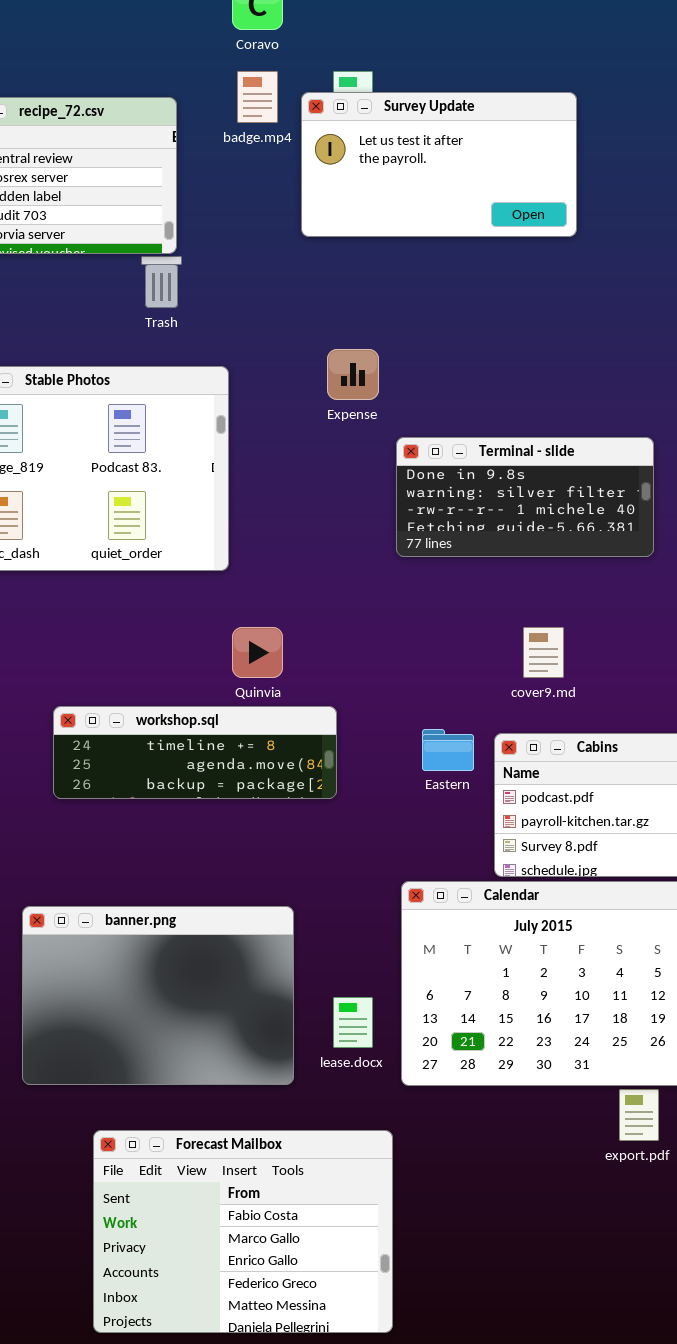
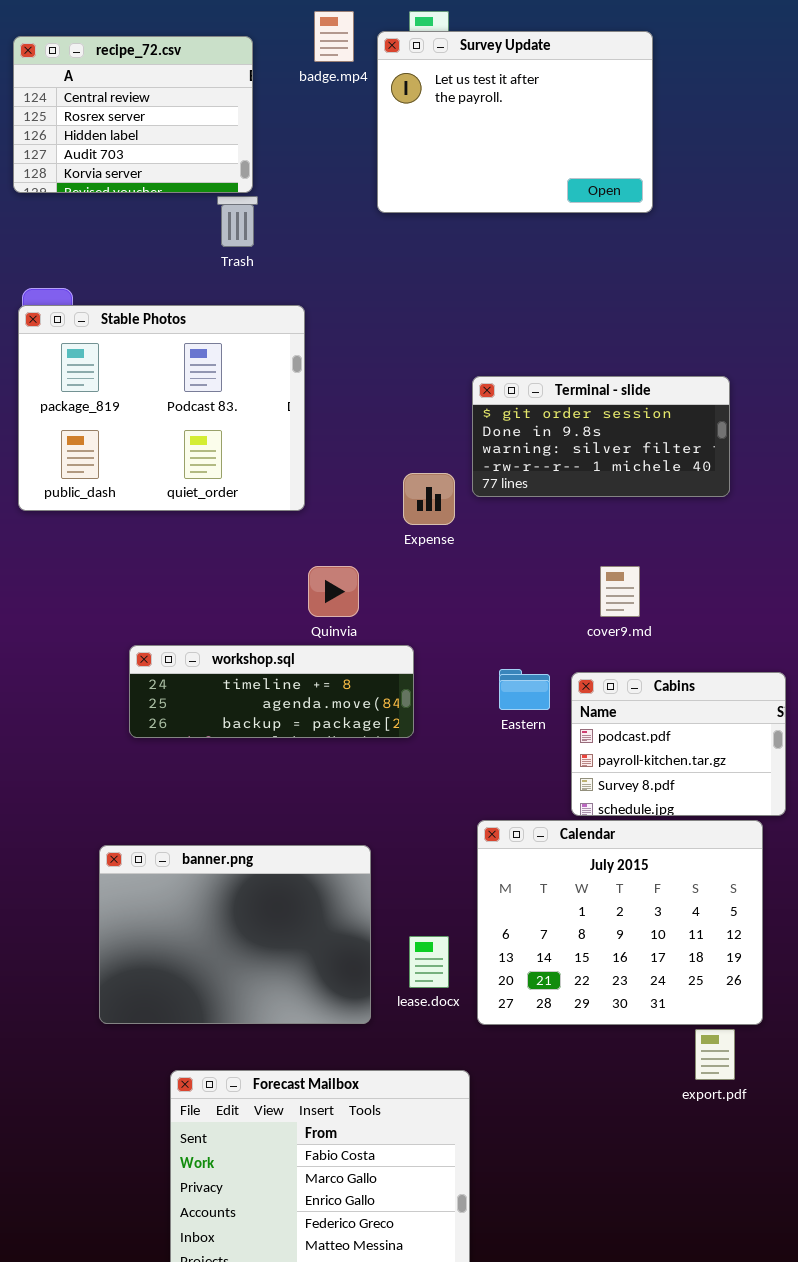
Survey Update: [301,92,577,237] -> [377,31,653,213], resized
Expense: [327,349,379,400] -> [403,473,455,525], moved
Terminal - slide: [396,437,654,557] -> [472,376,730,497], scrolled up 1 row

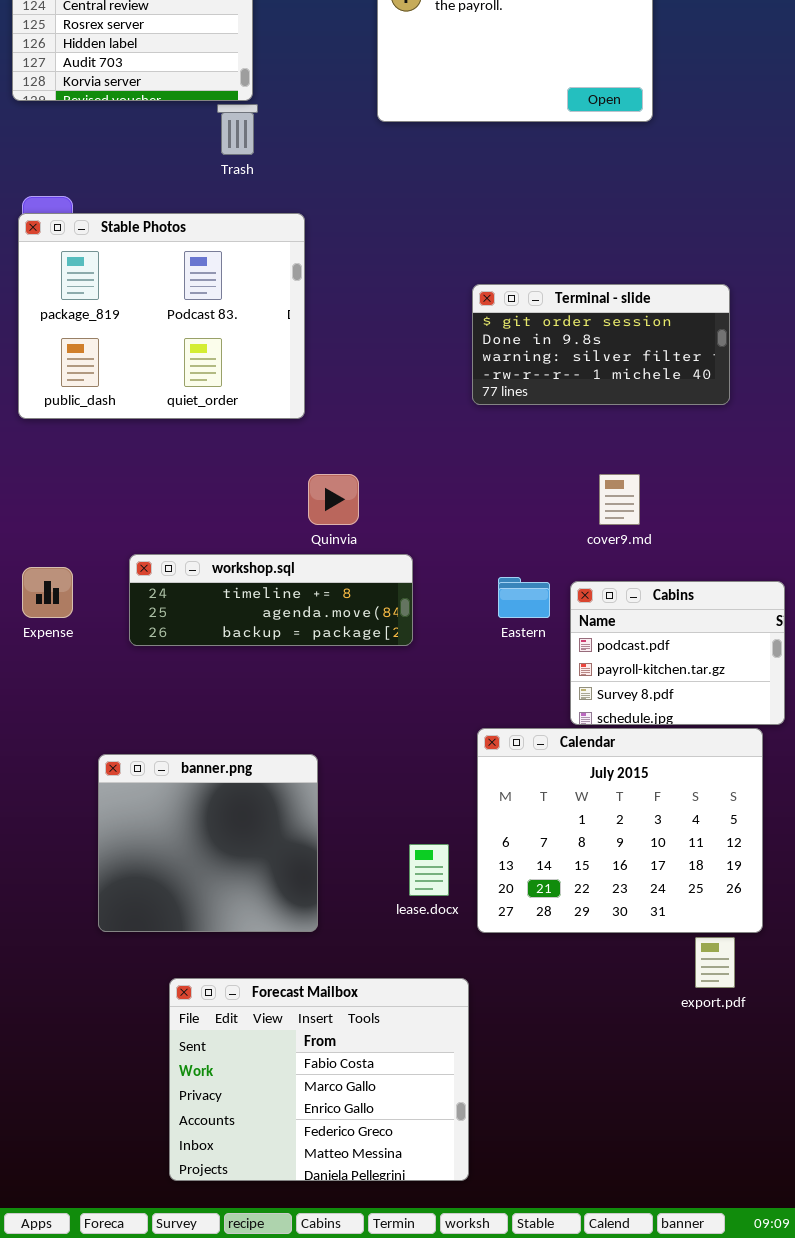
Expense: [403,473,455,525] -> [22,567,73,618], moved
banner.png: [99,845,371,1024] -> [98,754,318,932], resized

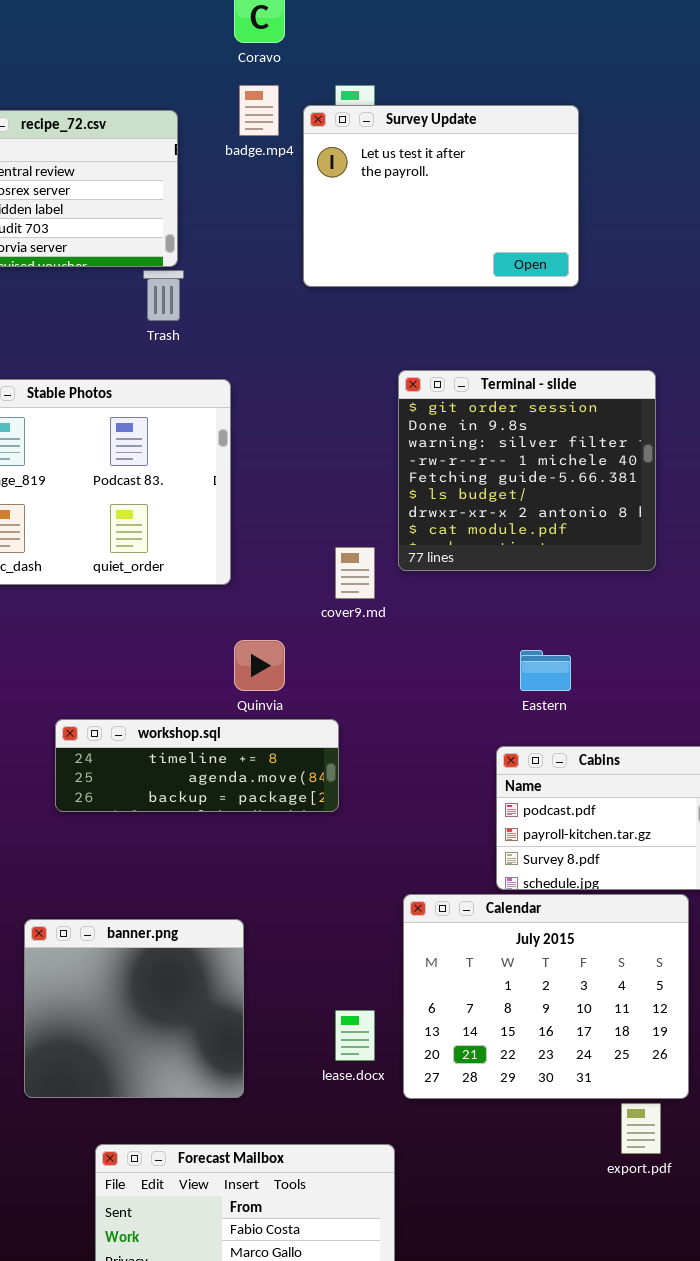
Terminal - slide: [472,284,730,405] -> [398,370,656,571], resized
cover9.md: [599,474,640,525] -> [335,547,375,599], moved
Eastern: [498,577,550,618] -> [520,650,571,691], moved

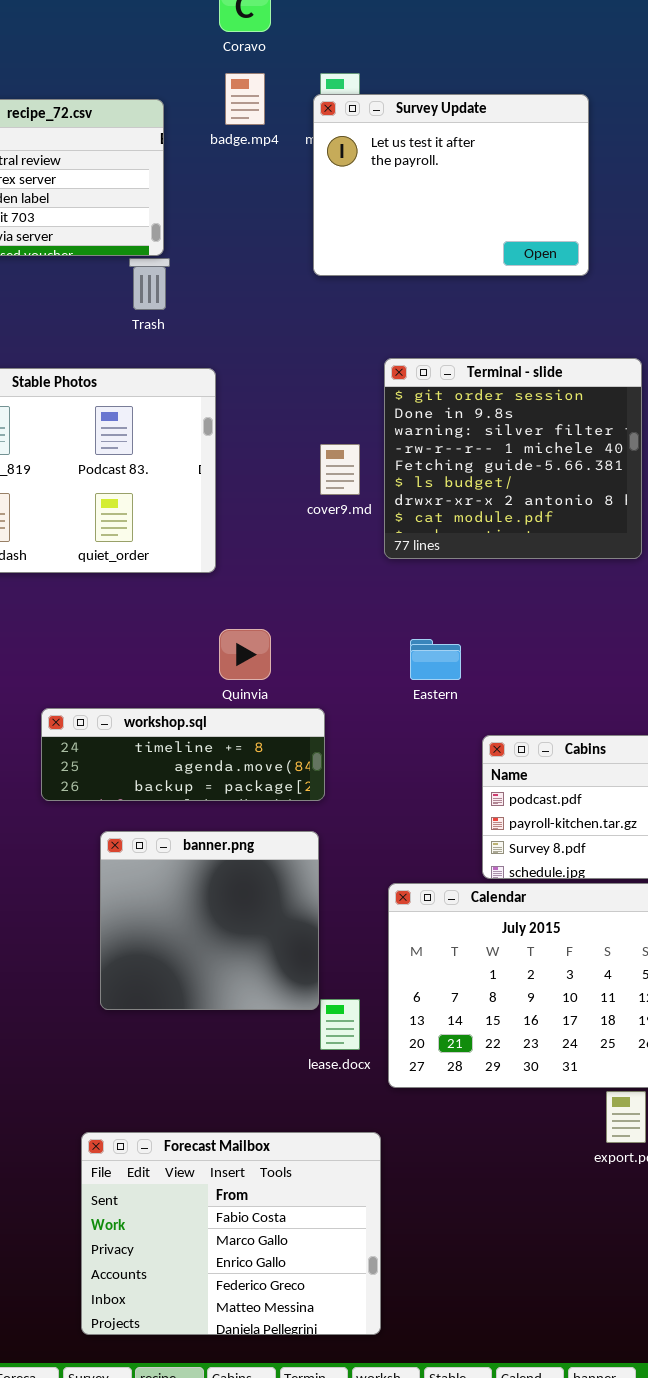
Survey Update: [303,105,579,287] -> [313,94,589,276], moved
cover9.md: [335,547,375,599] -> [320,444,360,495], moved
Eastern: [520,650,571,691] -> [410,639,461,680], moved
banner.png: [24,919,244,1098] -> [100,831,319,1010], moved

